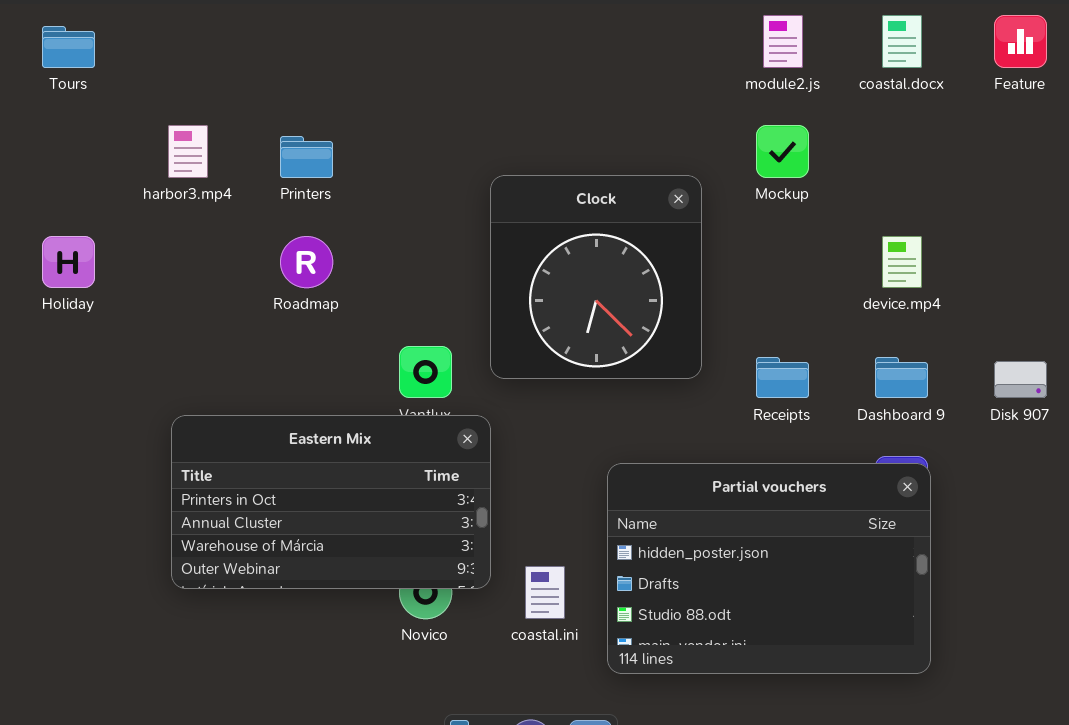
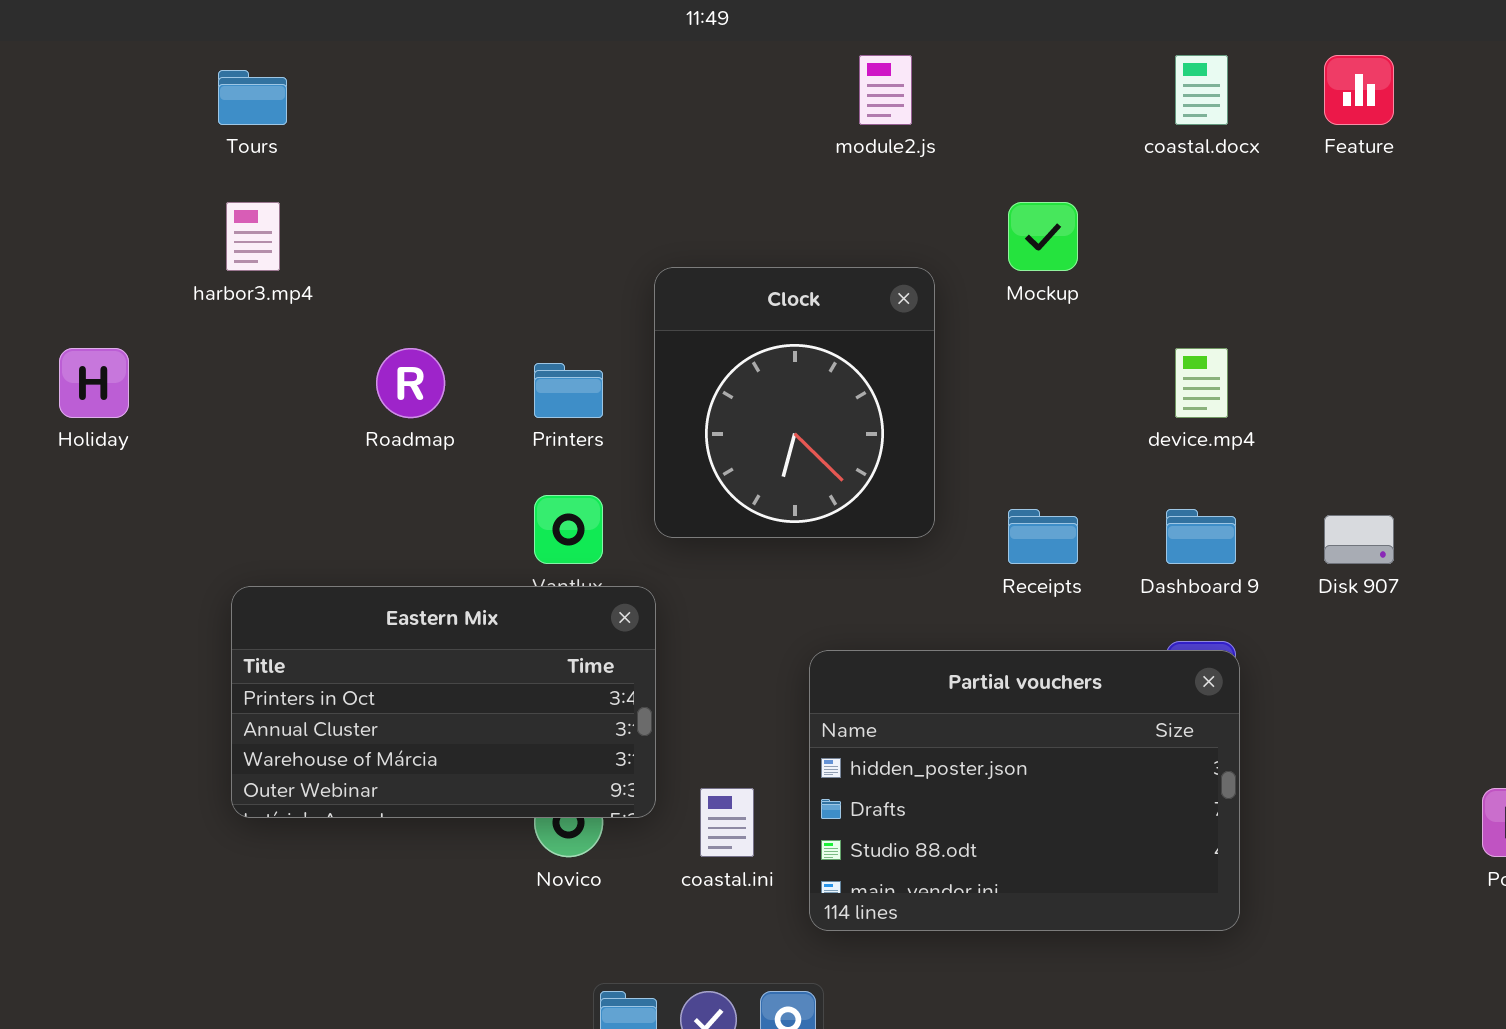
module2.js: [763,15,803,68] -> [859,55,912,125], moved
Tours: [42,26,95,68] -> [218,70,287,125], moved
Printers: [280,136,333,178] -> [534,363,603,418], moved

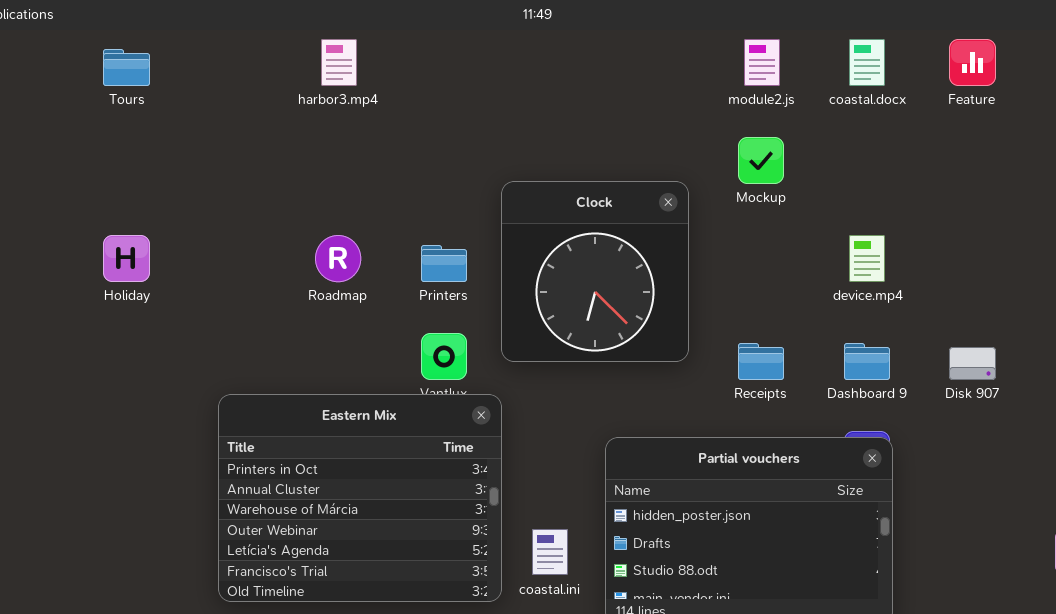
module2.js: [859,55,912,125] -> [744,39,780,86], moved
Tours: [218,70,287,125] -> [103,49,150,86], moved
harbor3.mp4: [226,202,280,271] -> [321,39,357,86], moved
Eastern Mix: [231,586,656,818] -> [218,394,502,602], resized

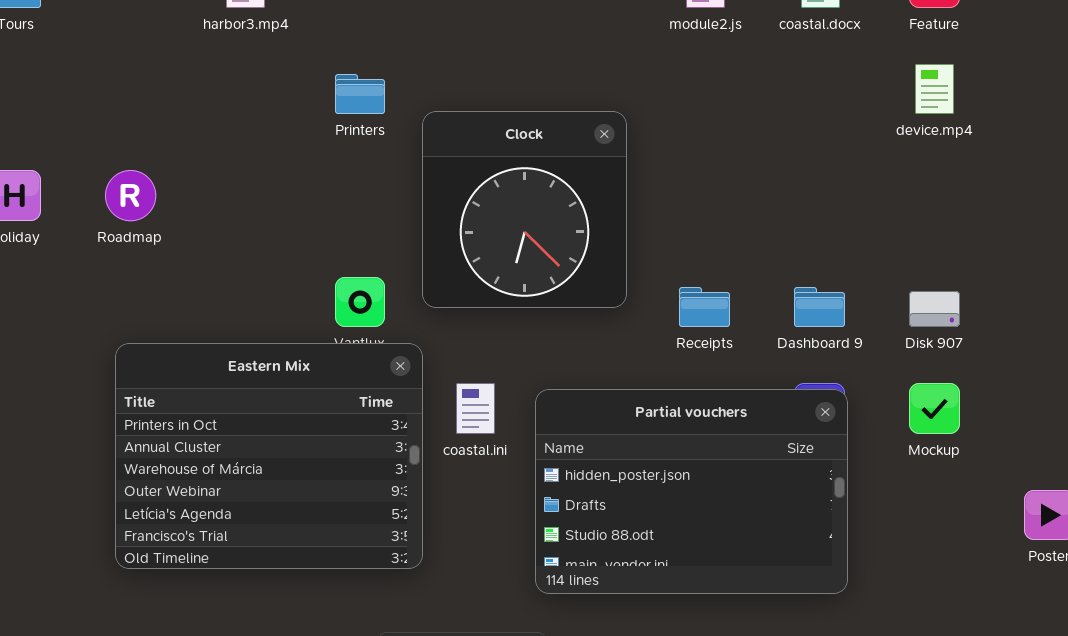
Mockup: [738,137,784,184] -> [909,383,960,434], moved
Roadmap: [315,235,361,282] -> [105,170,156,221], moved
device.mp4: [849,235,885,282] -> [915,64,954,114], moved
Printers: [421,245,467,282] -> [335,74,385,114], moved
coastal.ini: [532,529,568,575] -> [456,383,495,434], moved

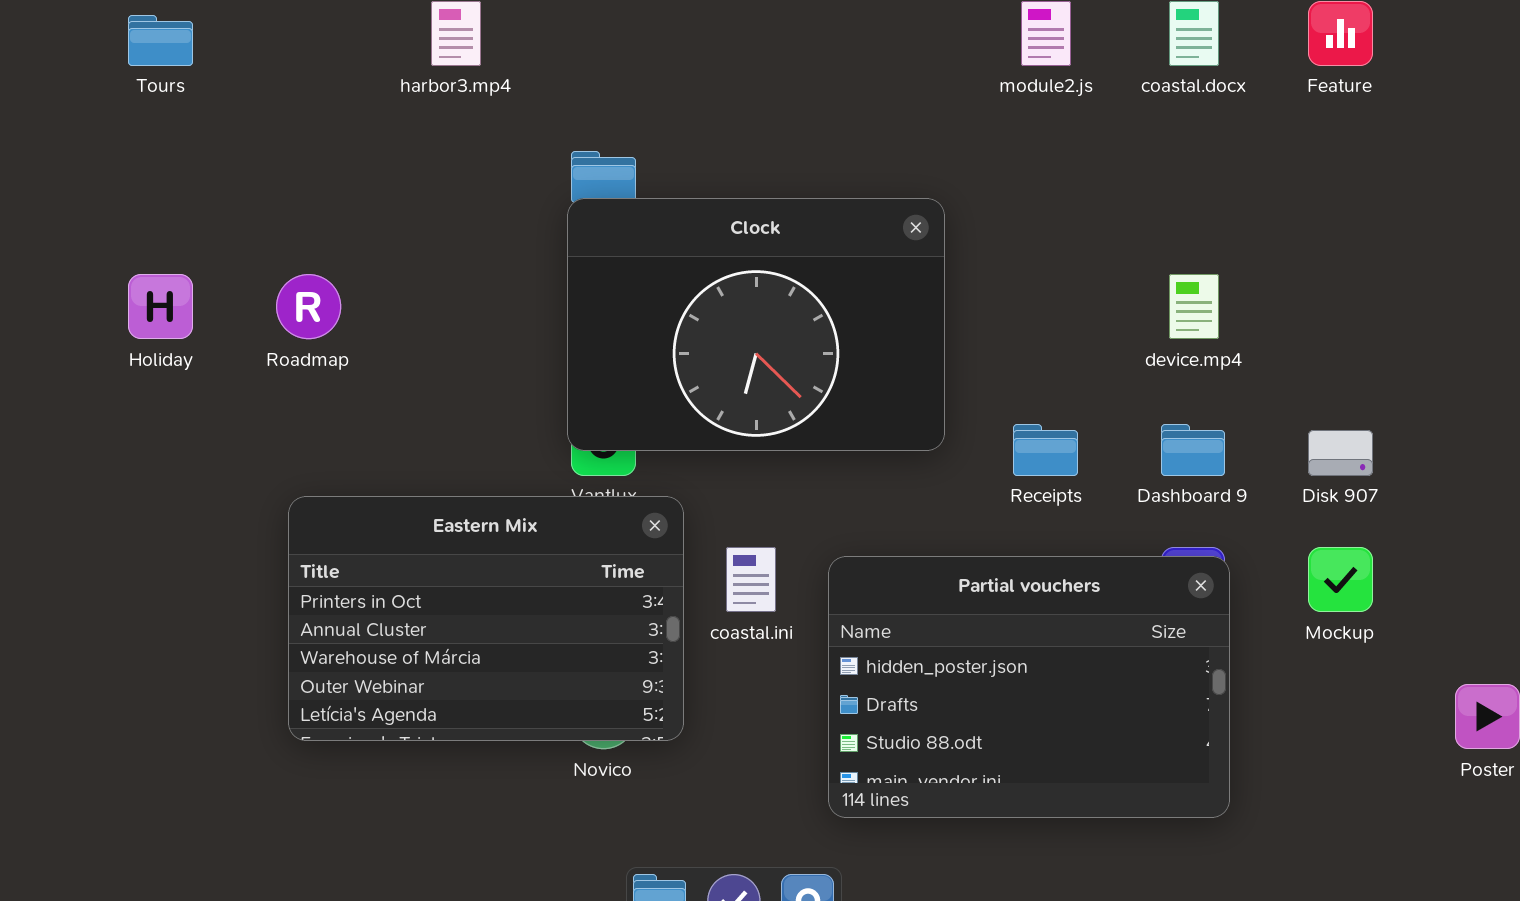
device.mp4: [915,64,954,114] -> [1169,274,1219,339], moved
Clock: [422,111,627,308] -> [567,198,945,451], resized
Eastern Mix: [115,343,423,569] -> [288,496,684,741], resized

